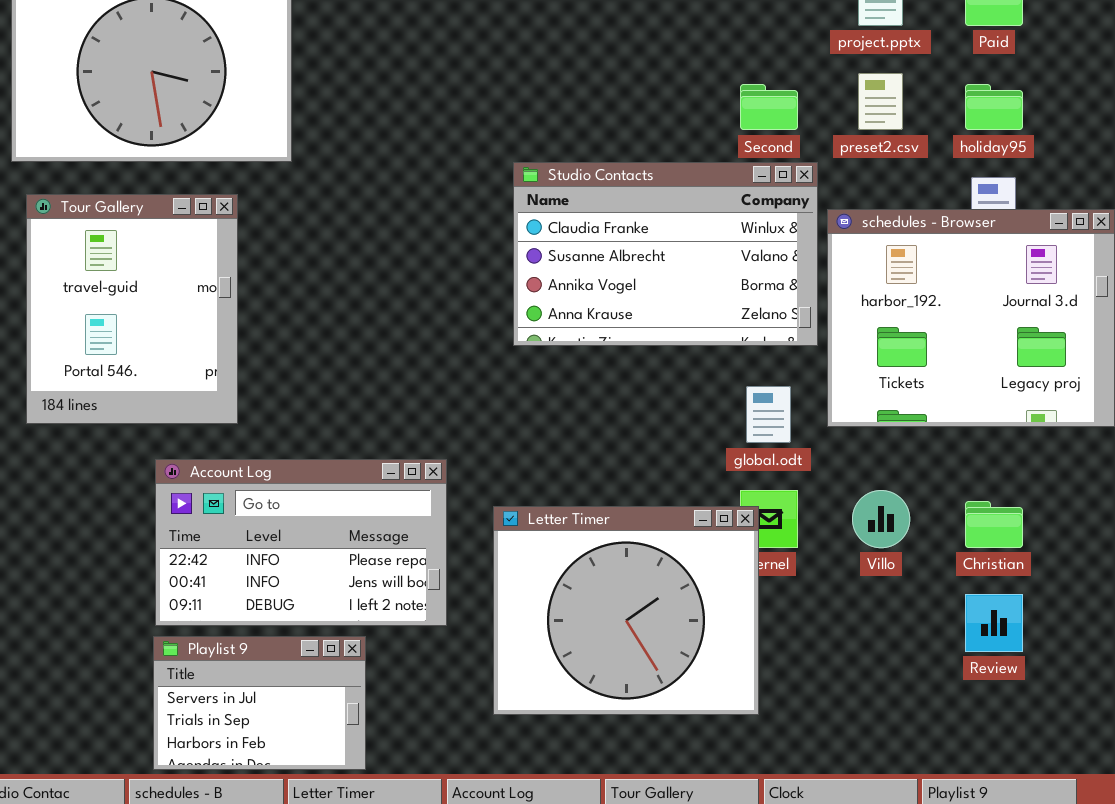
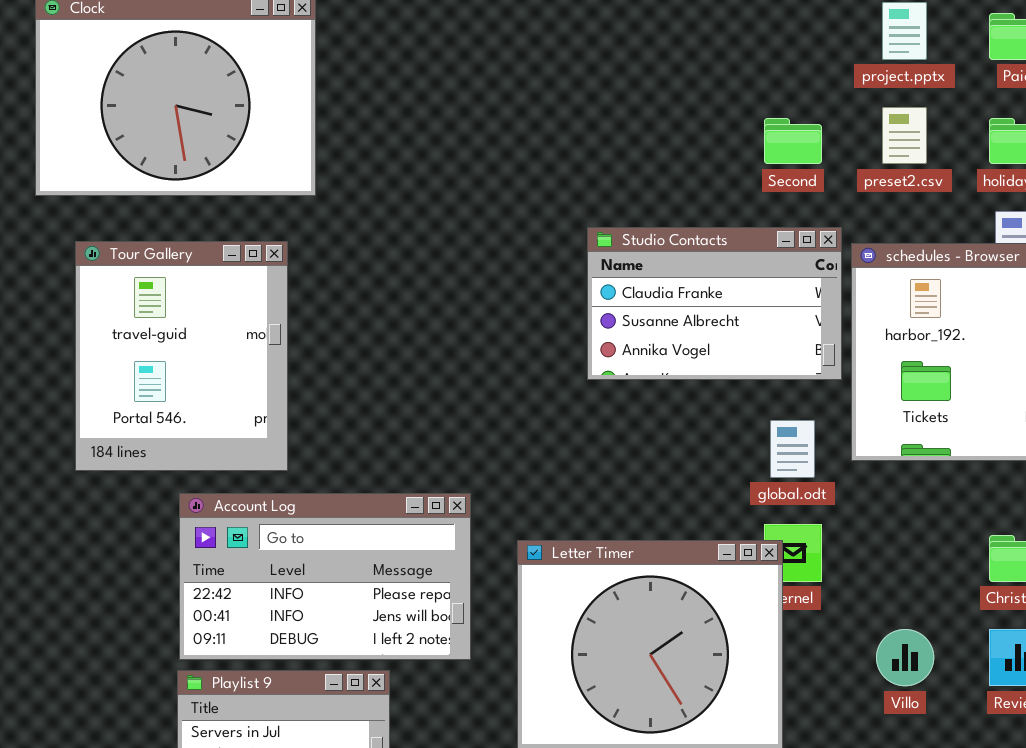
Studio Contacts: [513,162,818,346] -> [587,227,842,380], resized
Tour Gallery: [26,194,238,424] -> [75,241,288,471], moved
Villo: [852,490,910,548] -> [876,629,934,686], moved

